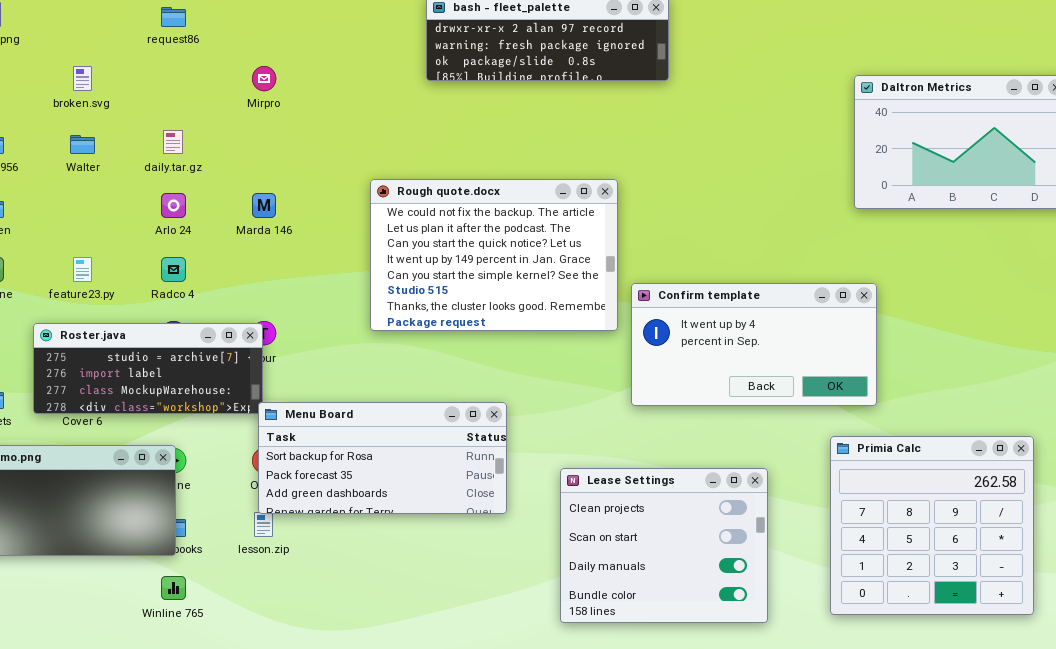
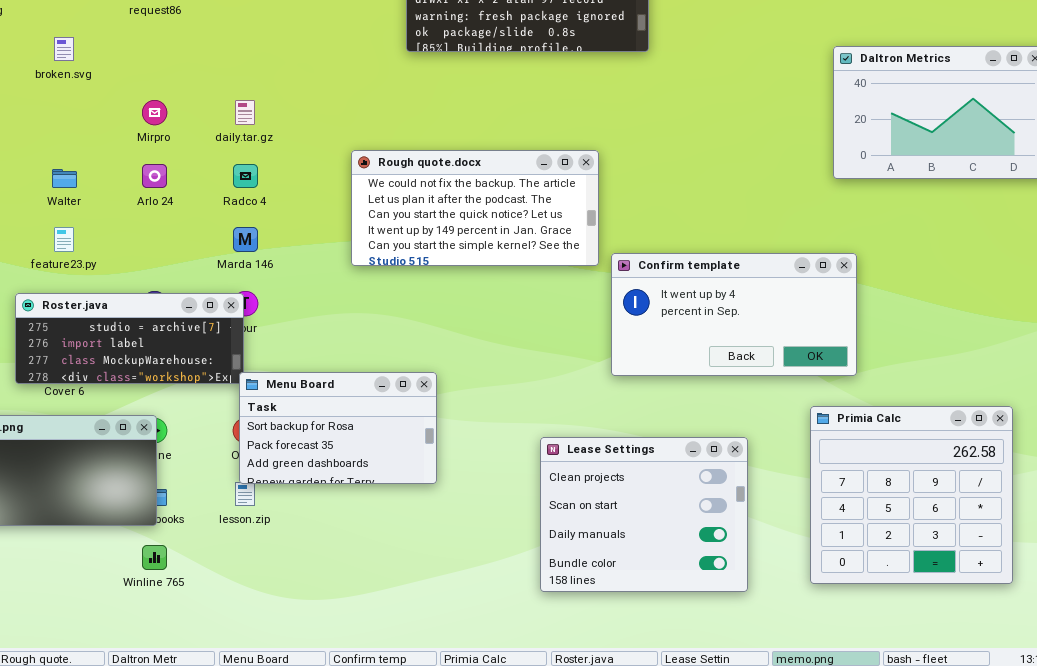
Mirpro: [252,66,276,91] -> [142,100,167,125], moved
daily.tar.gz: [163,130,183,154] -> [235,100,255,125], moved
Walter: [70,135,95,154] -> [52,169,77,188], moved
Rough quote.docx: [370,179,618,331] -> [351,150,599,266], resized
Marda 146: [252,193,276,218] -> [233,227,258,252], moved
Radco 4: [161,257,186,282] -> [233,164,258,188], moved
Menu Board: [258,402,507,514] -> [239,372,437,484], resized

